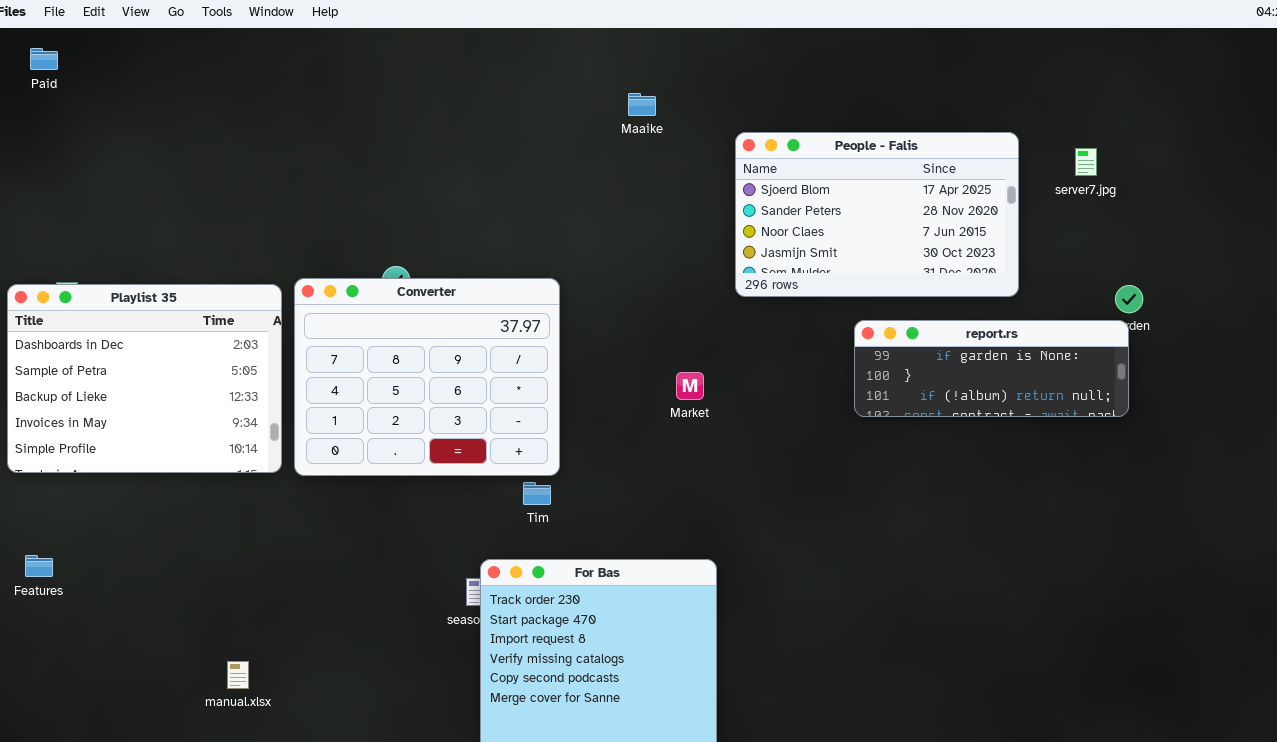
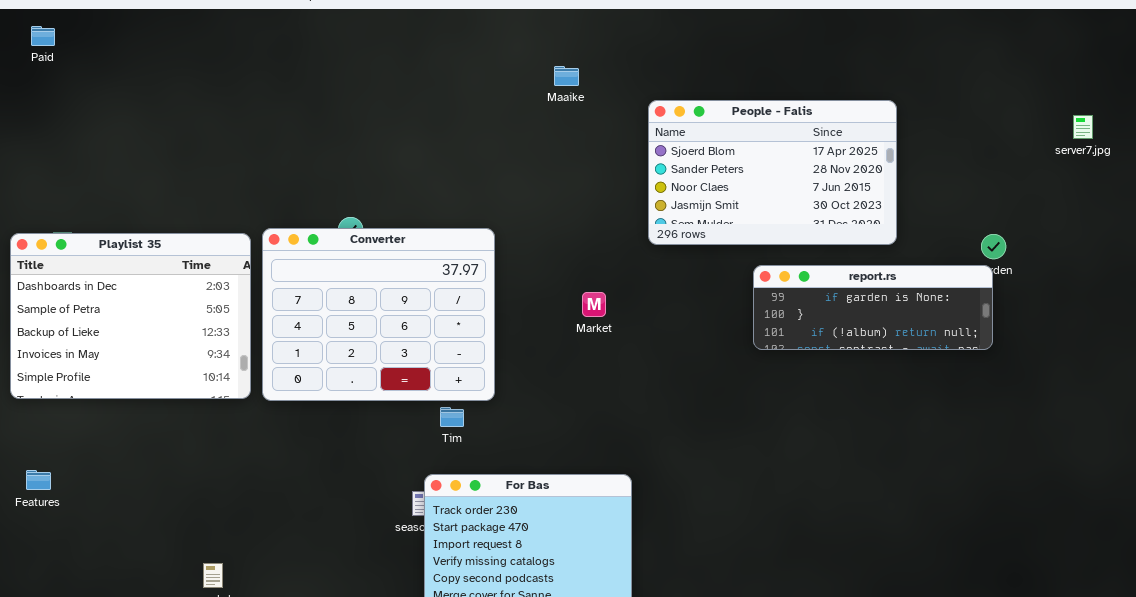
server7.jpg: [1075,148,1097,176] -> [1073,115,1093,139], moved
Market: [676,372,704,400] -> [582,292,606,317], moved
Tim: [523,482,551,505] -> [440,407,464,427], moved

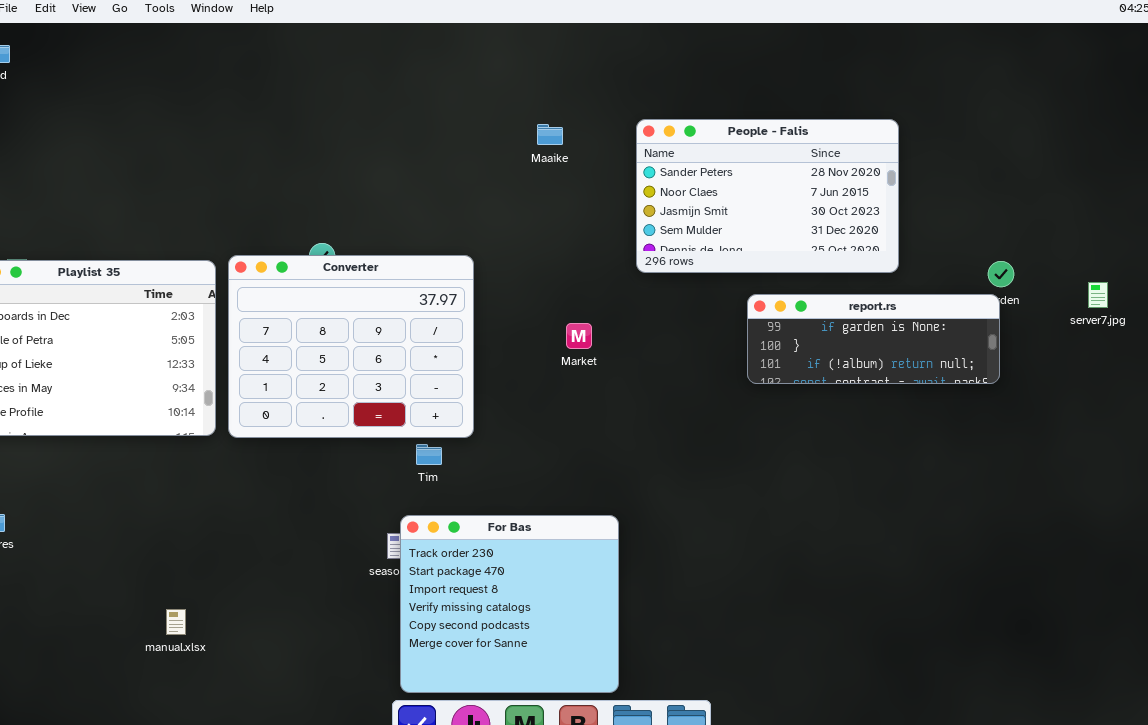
Maaike: [554,66,579,86] -> [537,124,563,145], moved
People - Falis: [648,100,897,245] -> [636,119,899,273], scrolled down 1 row
server7.jpg: [1073,115,1093,139] -> [1088,282,1108,308], moved

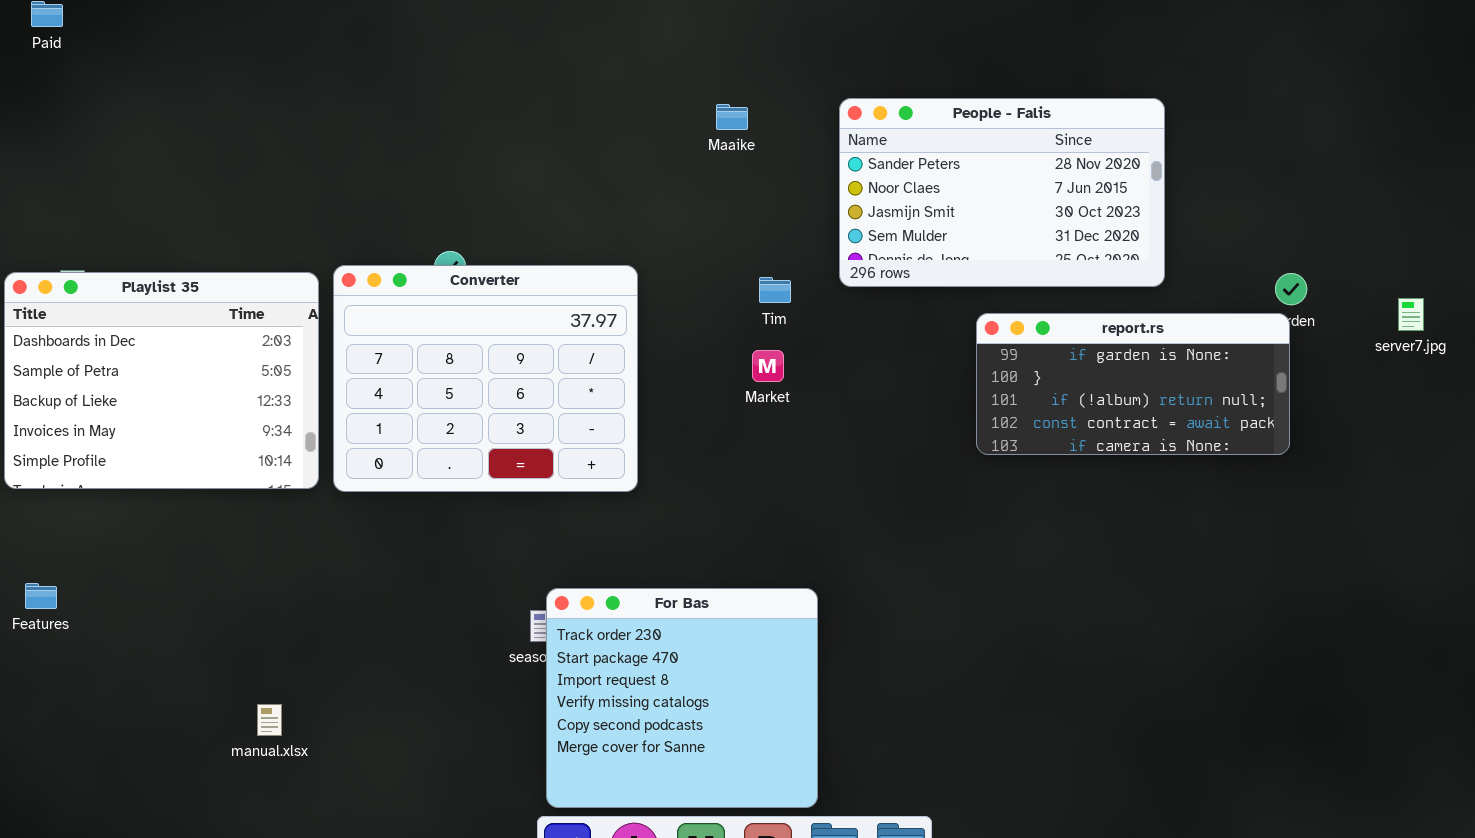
report.rs: [747,294,1000,384] -> [976,313,1290,455], resized
Tim: [416,444,442,465] -> [759,277,791,303], moved

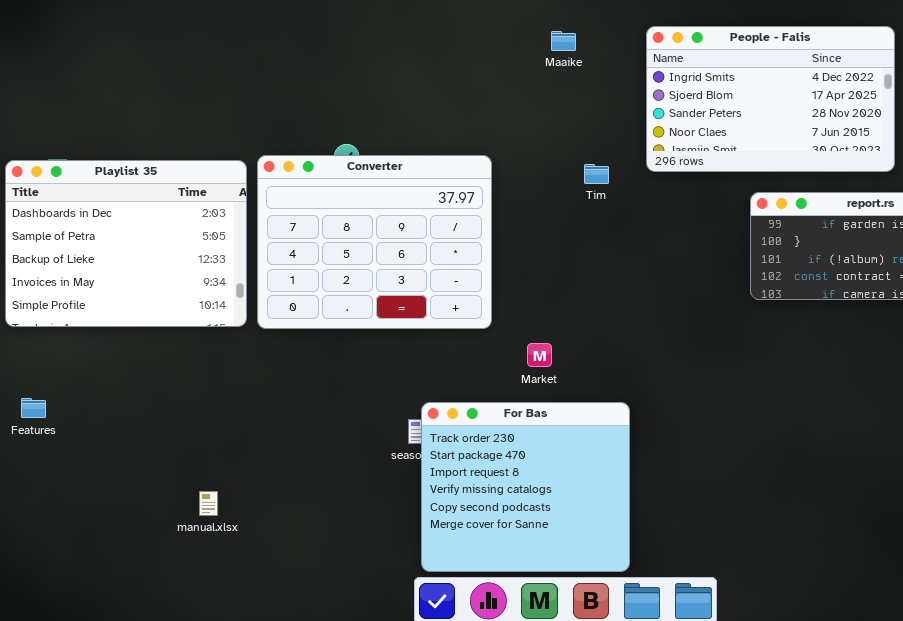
People - Falis: [839,98,1165,287] -> [646,26,895,172], scrolled up 2 rows
Market: [752,350,784,382] -> [527,343,552,367], moved

